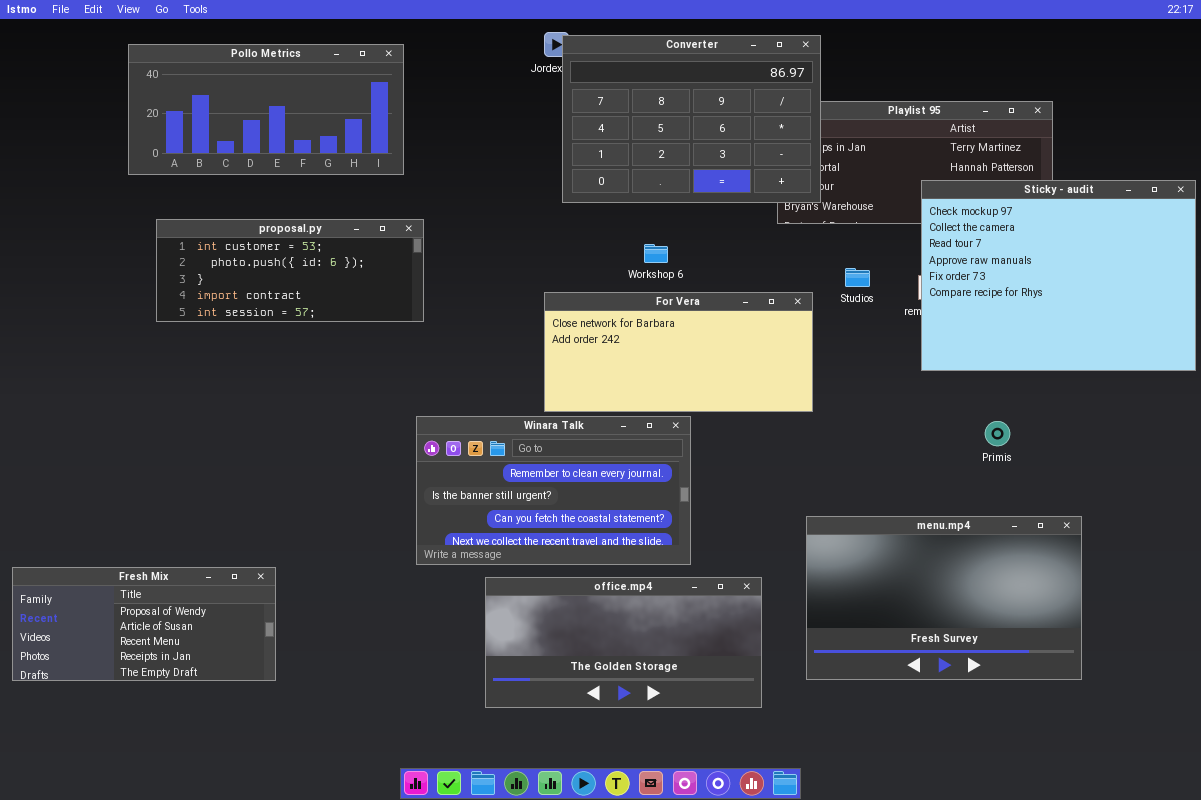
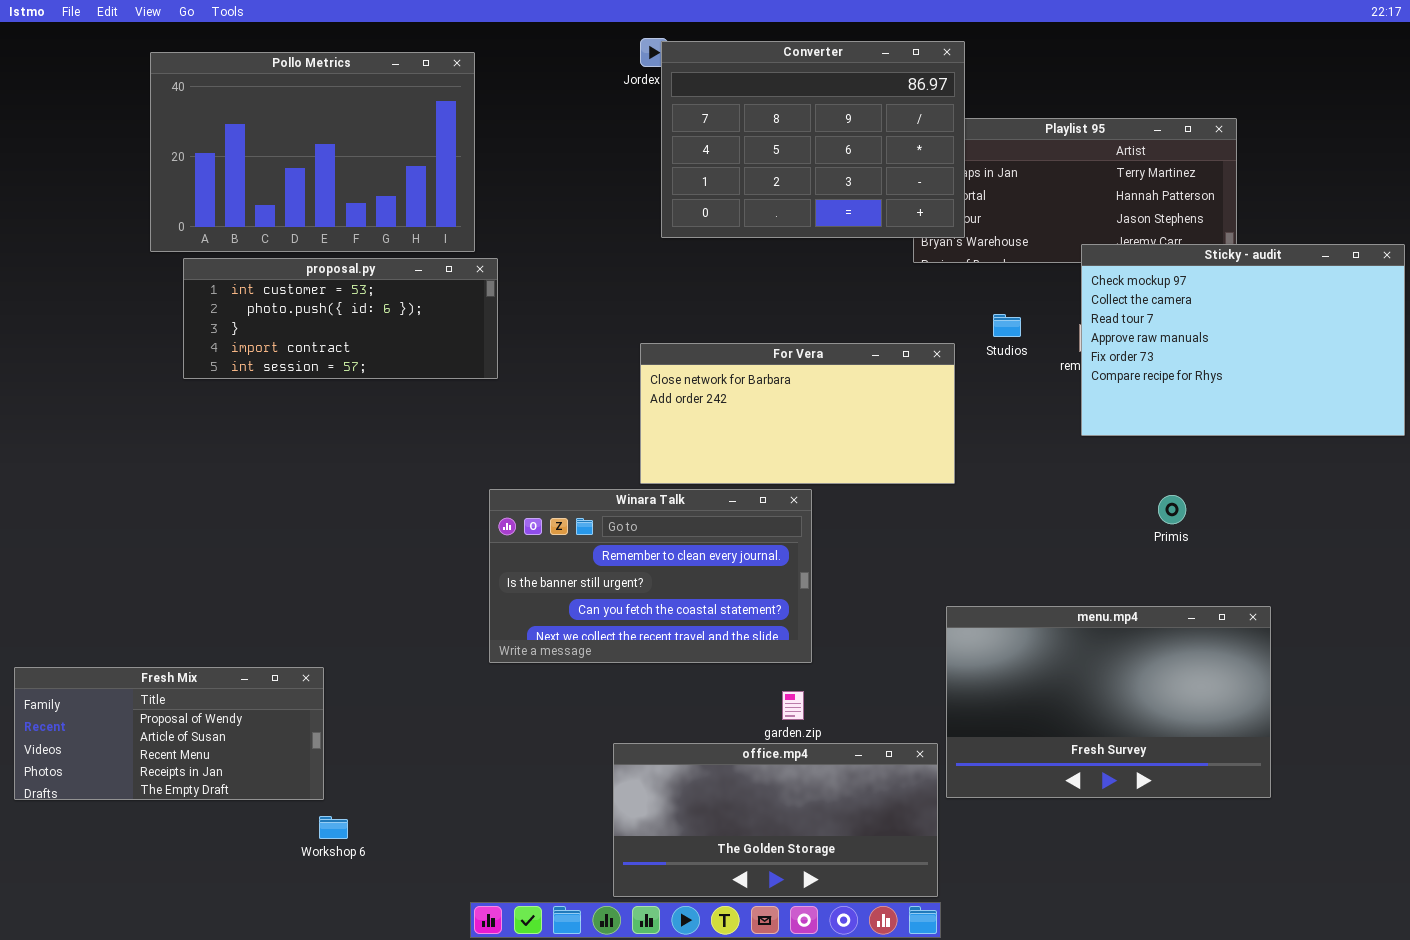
Pollo Metrics: [128,44,404,175] -> [150,52,475,252], resized
Sticky - audit: [921,180,1196,371] -> [1081,244,1405,436], resized
Workshop 6: [644,244,668,263] -> [319,816,348,839], moved
office.mp4: [485,577,762,708] -> [613,743,938,897], moved

